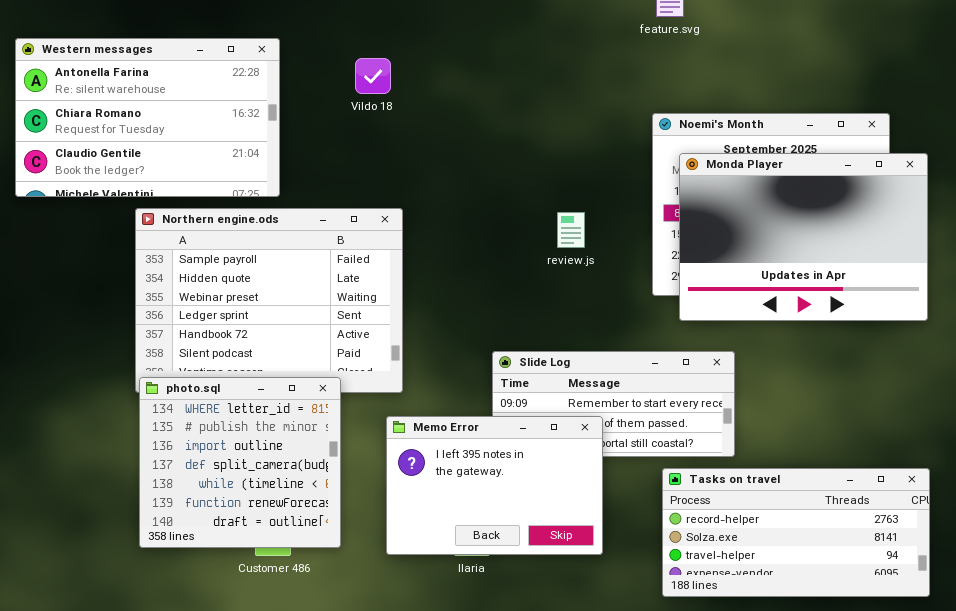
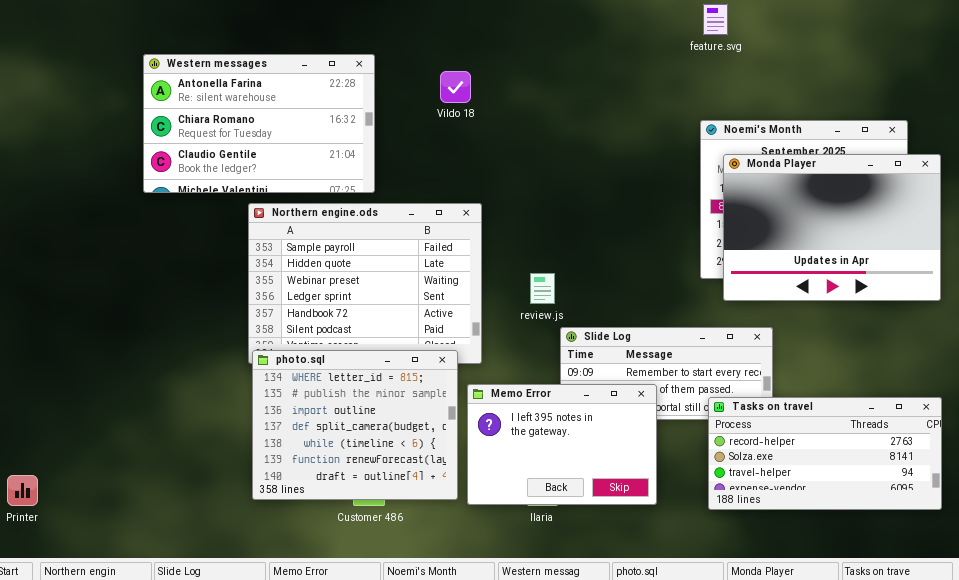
review.js: [557,212,585,248] -> [530,273,555,304], moved
photo.sql: [139,377,341,548] -> [252,350,458,500], resized
Tasks on travel: [662,468,930,597] -> [708,397,942,510], moved

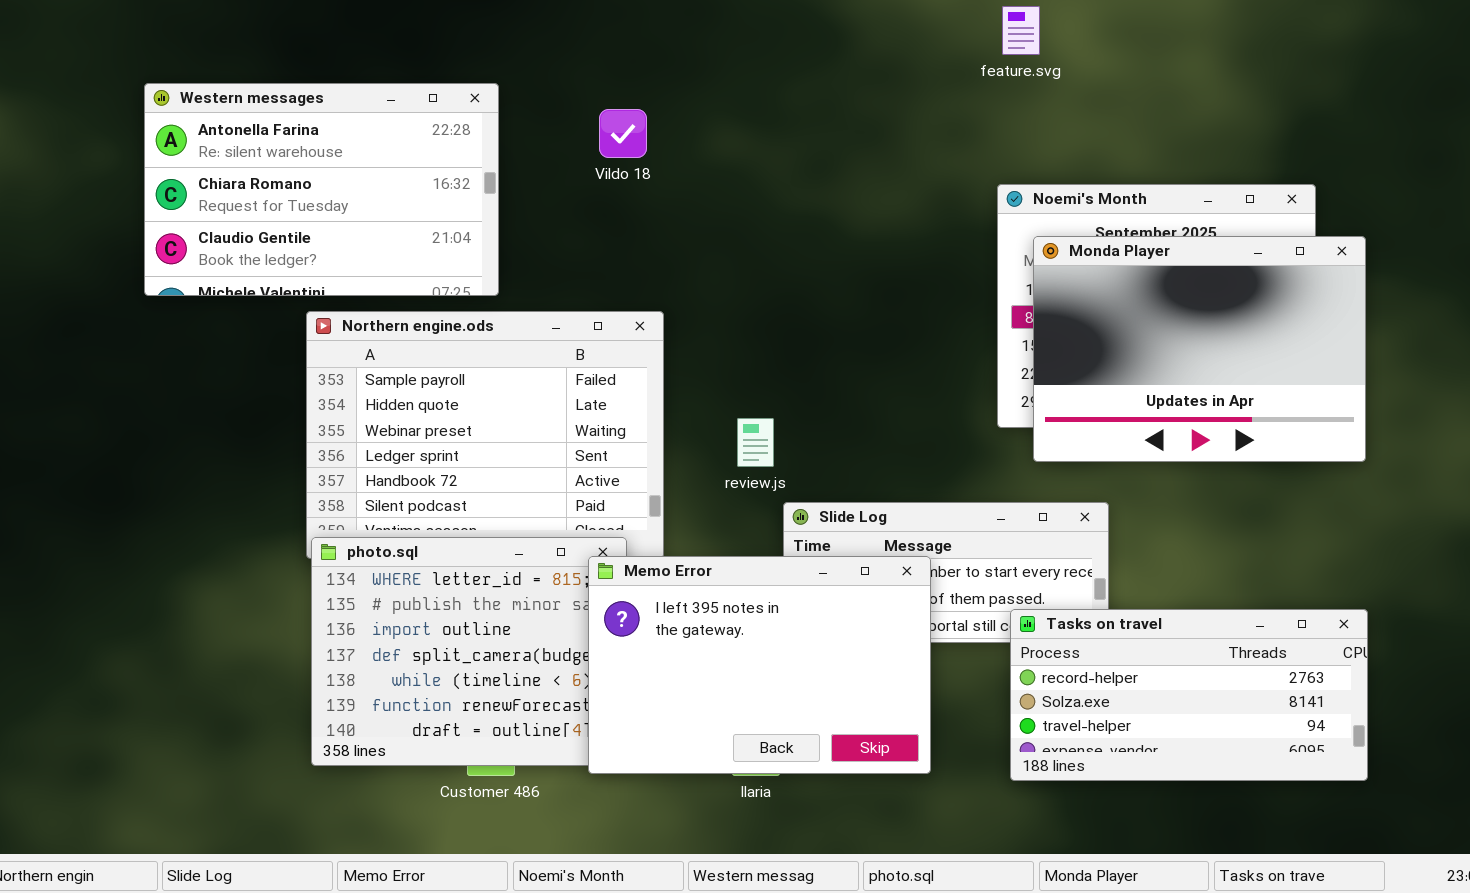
Memo Error: [467,384,657,505] -> [588,556,931,774], resized

